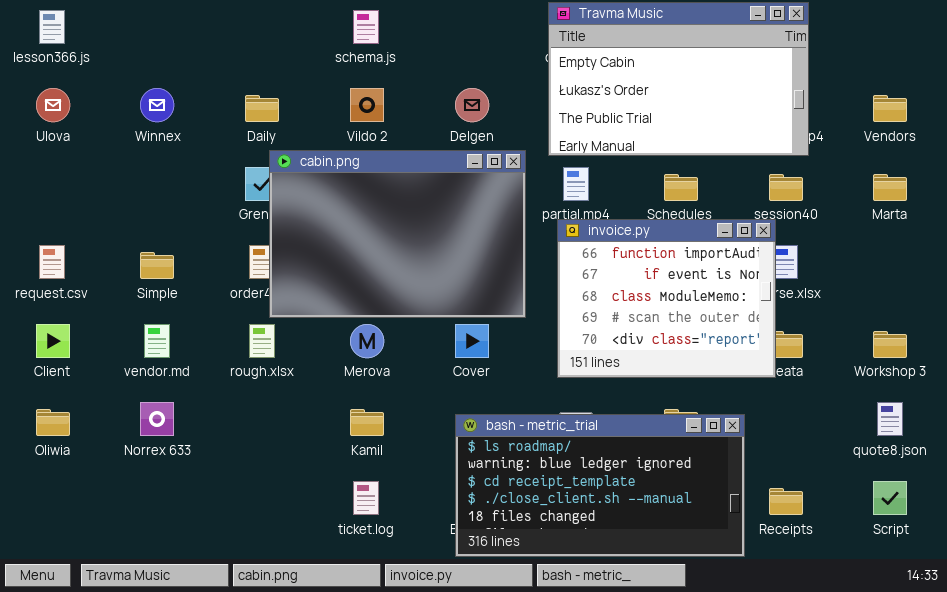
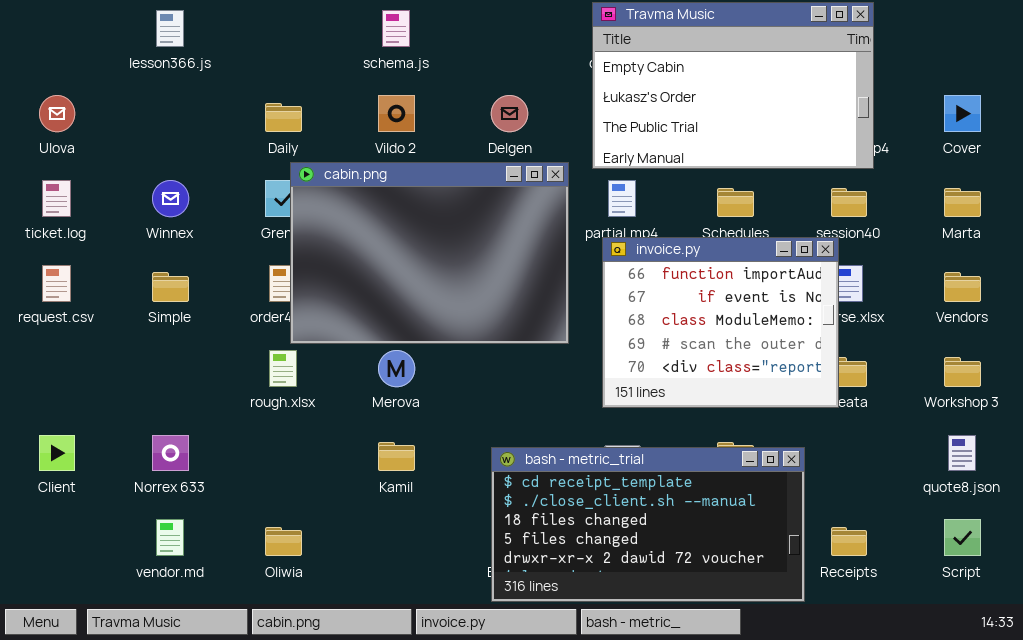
lesson366.js: [39,10,65,44] -> [156,10,184,47], moved
Winnex: [140,88,174,122] -> [152,180,189,217], moved
Vendors: [873,95,907,122] -> [944,272,981,302], moved
Client: [36,324,70,358] -> [39,435,75,471], moved
vendor.md: [144,324,170,358] -> [156,519,184,556], moved
Cover: [455,324,489,358] -> [944,95,981,132], moved
Oliwia: [36,409,70,436] -> [265,527,302,556], moved
bash - metric_trial: [455,414,745,557] -> [491,447,805,602], scrolled down 2 rows
ticket.log: [353,481,379,515] -> [42,180,71,217], moved

